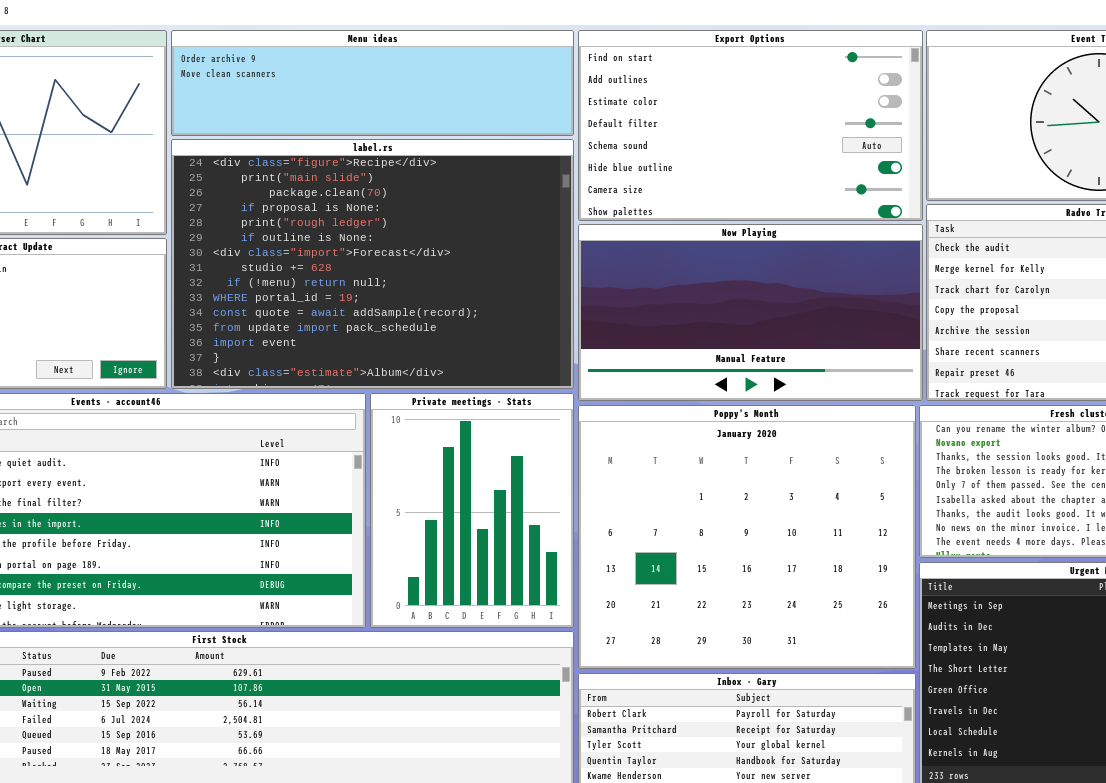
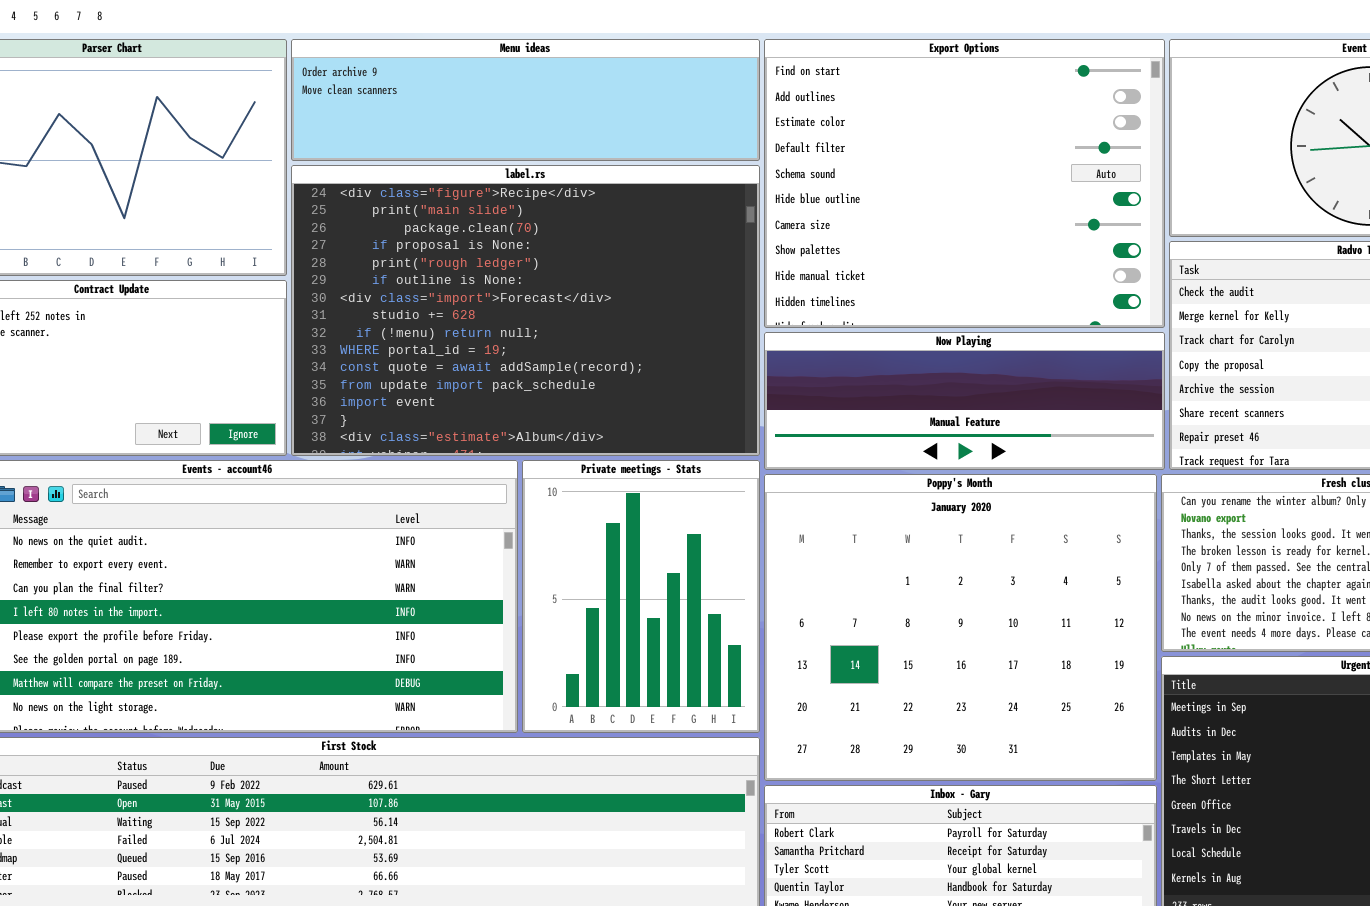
Export Options: [578,30,923,221] -> [764,39,1165,328], resized
Now Playing: [578,224,923,401] -> [764,332,1165,470], resized

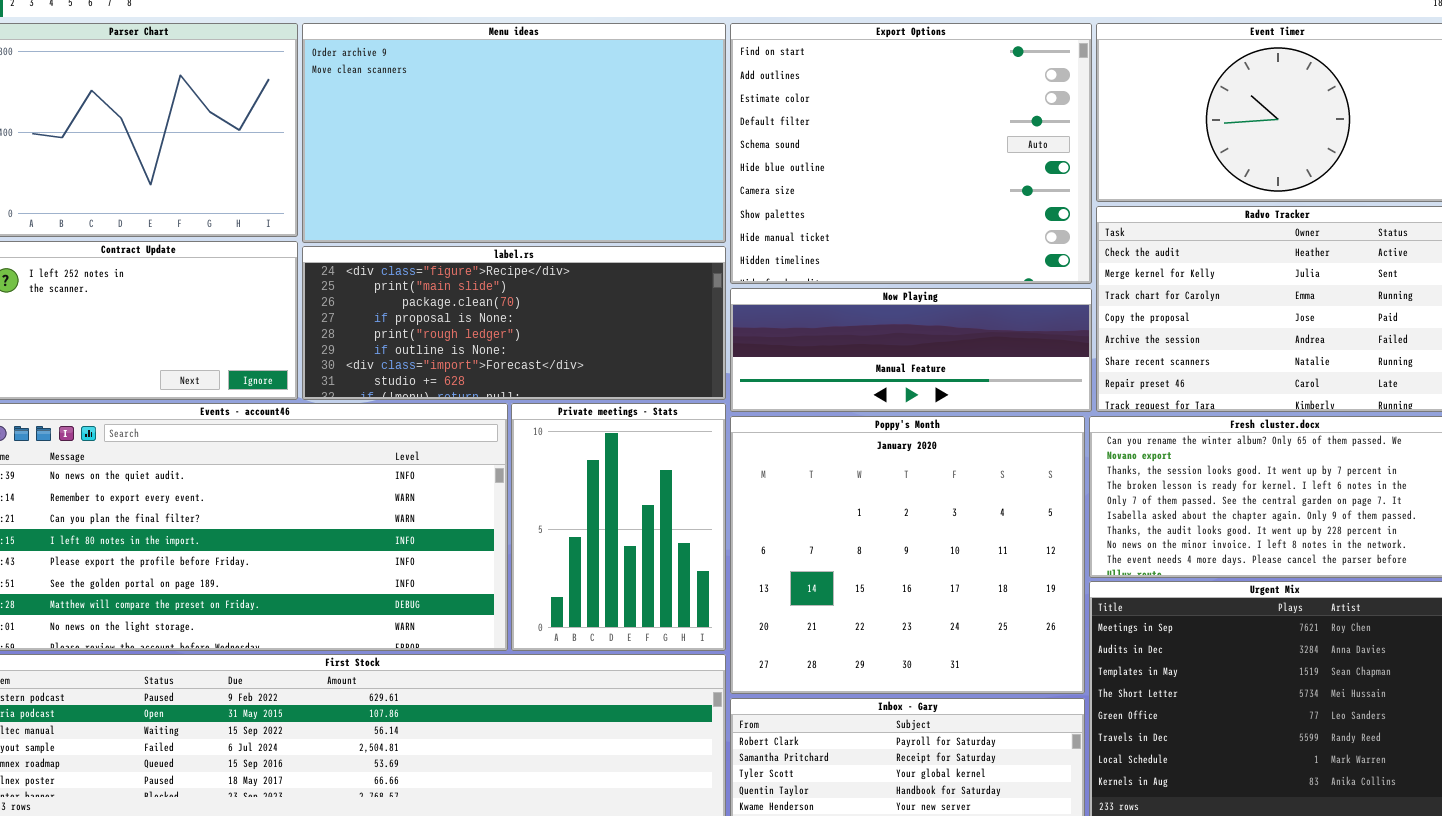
Menu ideas: [291,39,760,161] -> [302,23,726,243], resized
label.rs: [291,165,760,456] -> [302,246,726,400], resized

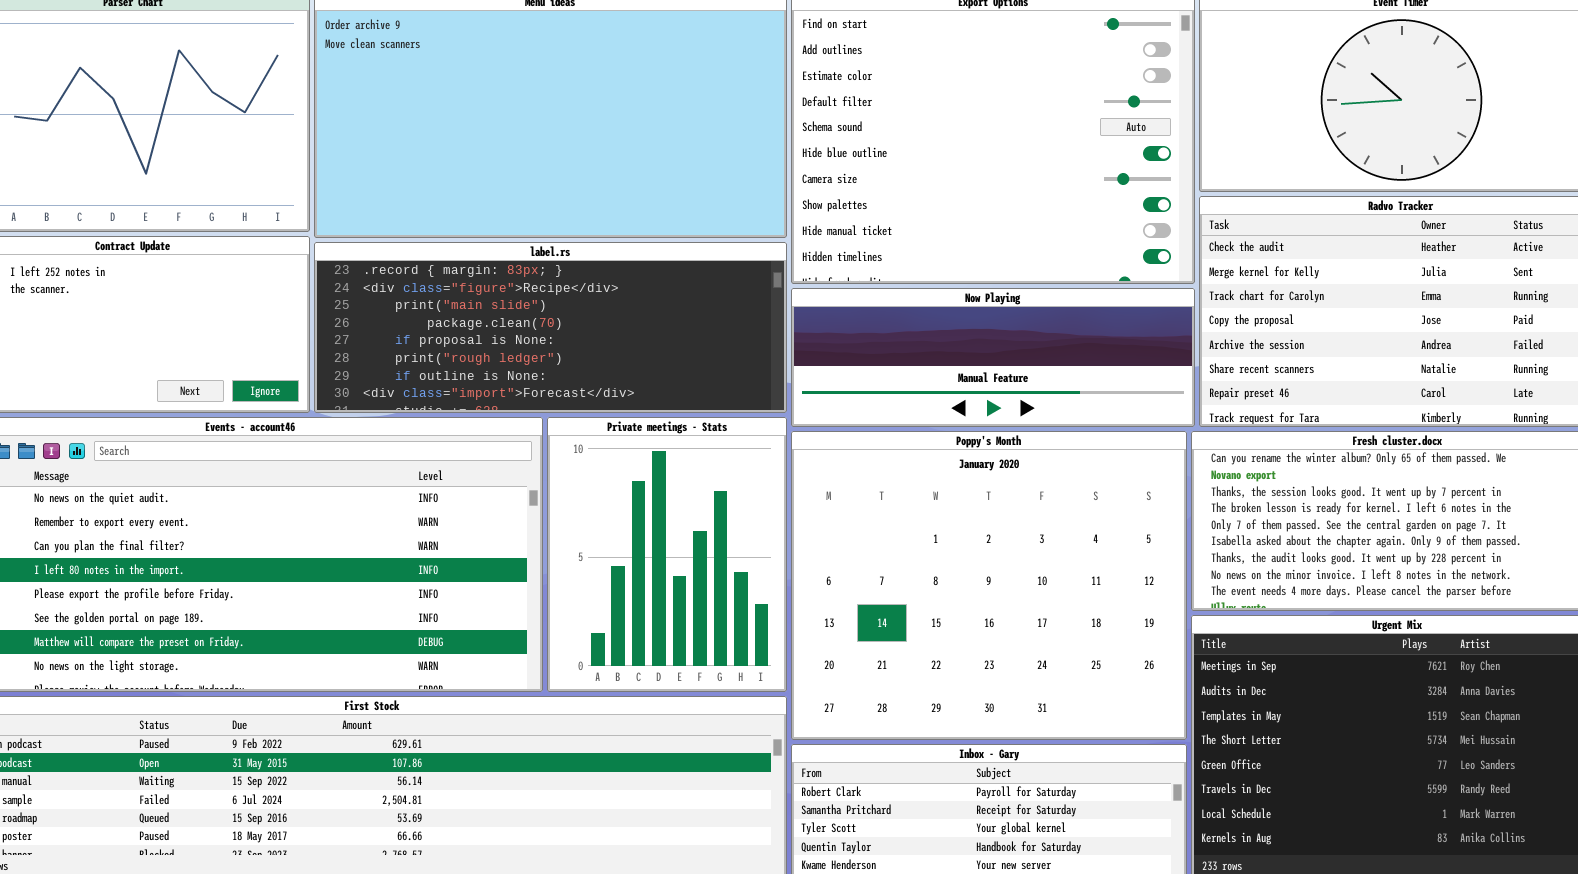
label.rs: [302,246,726,400] -> [314,242,787,413], scrolled up 1 row

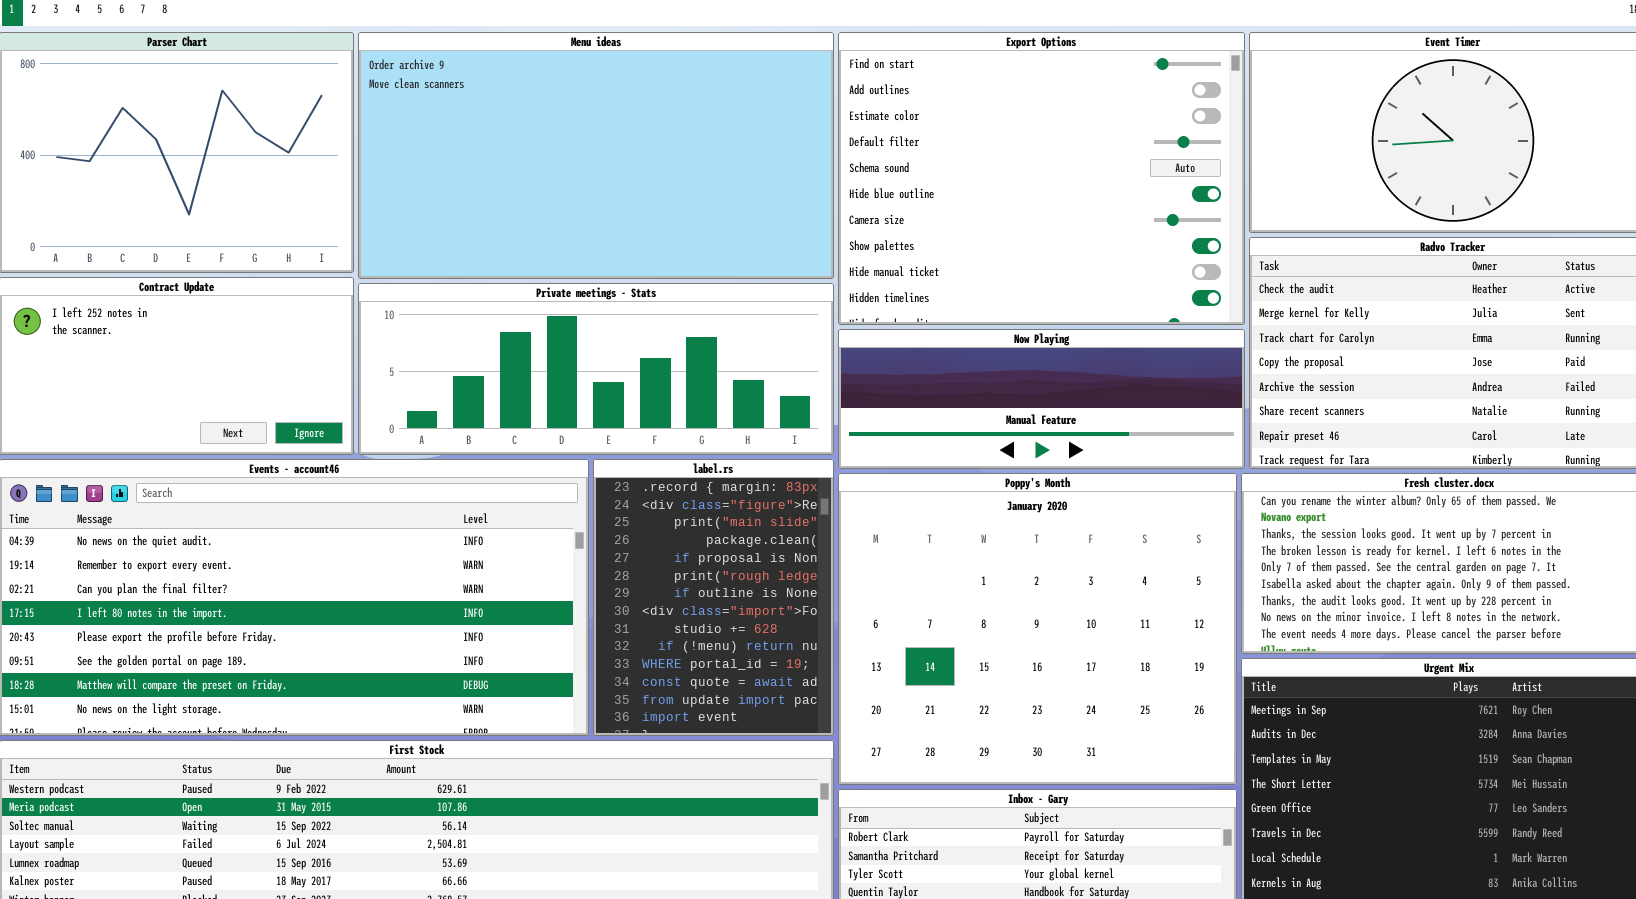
label.rs: [314,242,787,413] -> [593,459,834,736], moved, resized
Private meetings - Stats: [547,417,787,692] -> [358,283,834,455], moved, resized

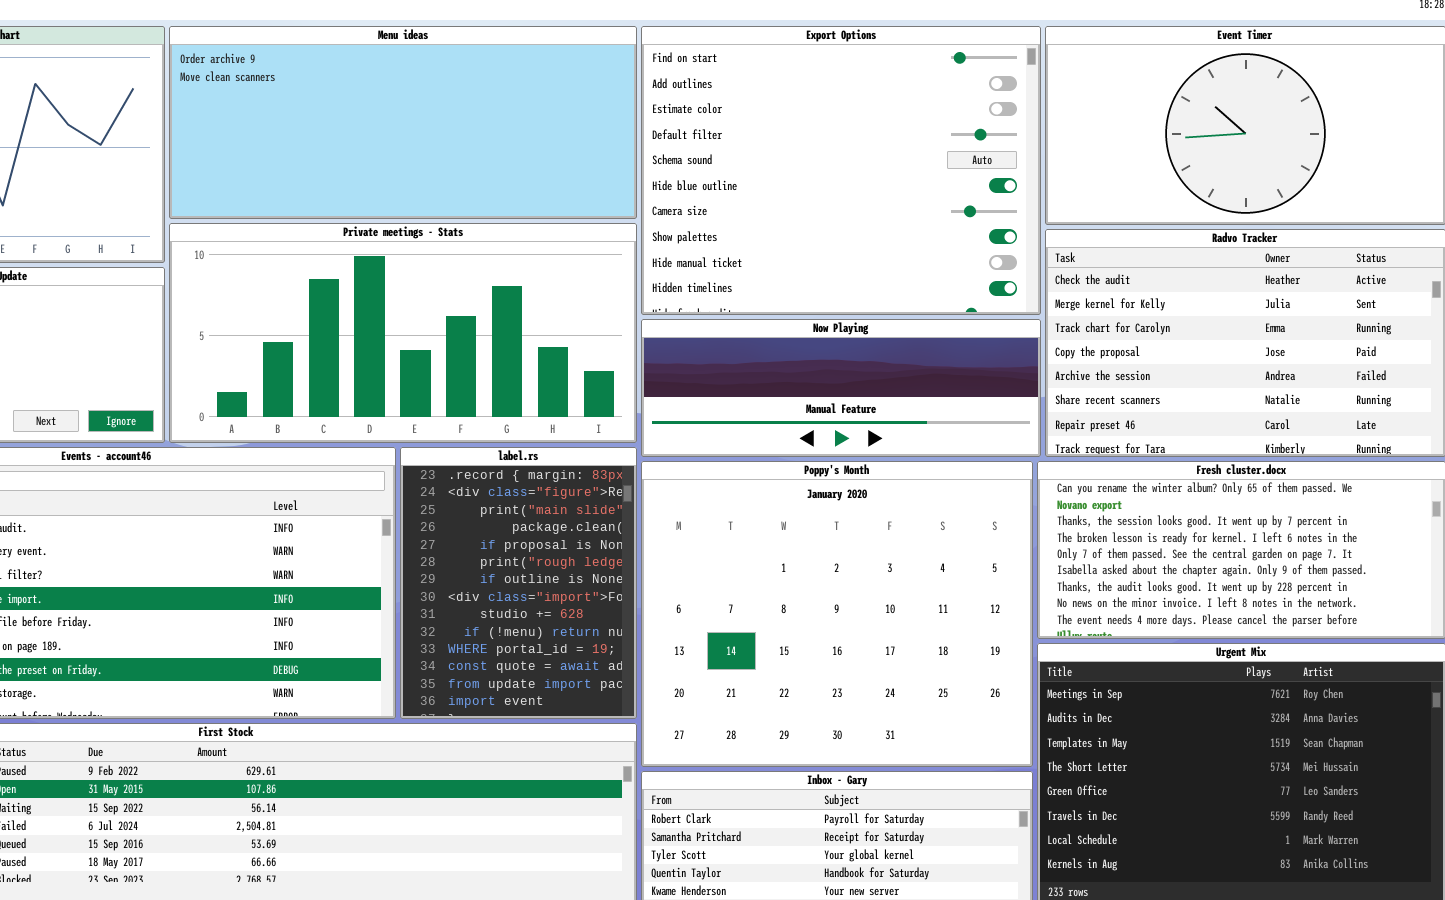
Menu ideas: [358,32,834,279] -> [169,26,637,219], resized
Private meetings - Stats: [358,283,834,455] -> [169,223,637,443], resized

